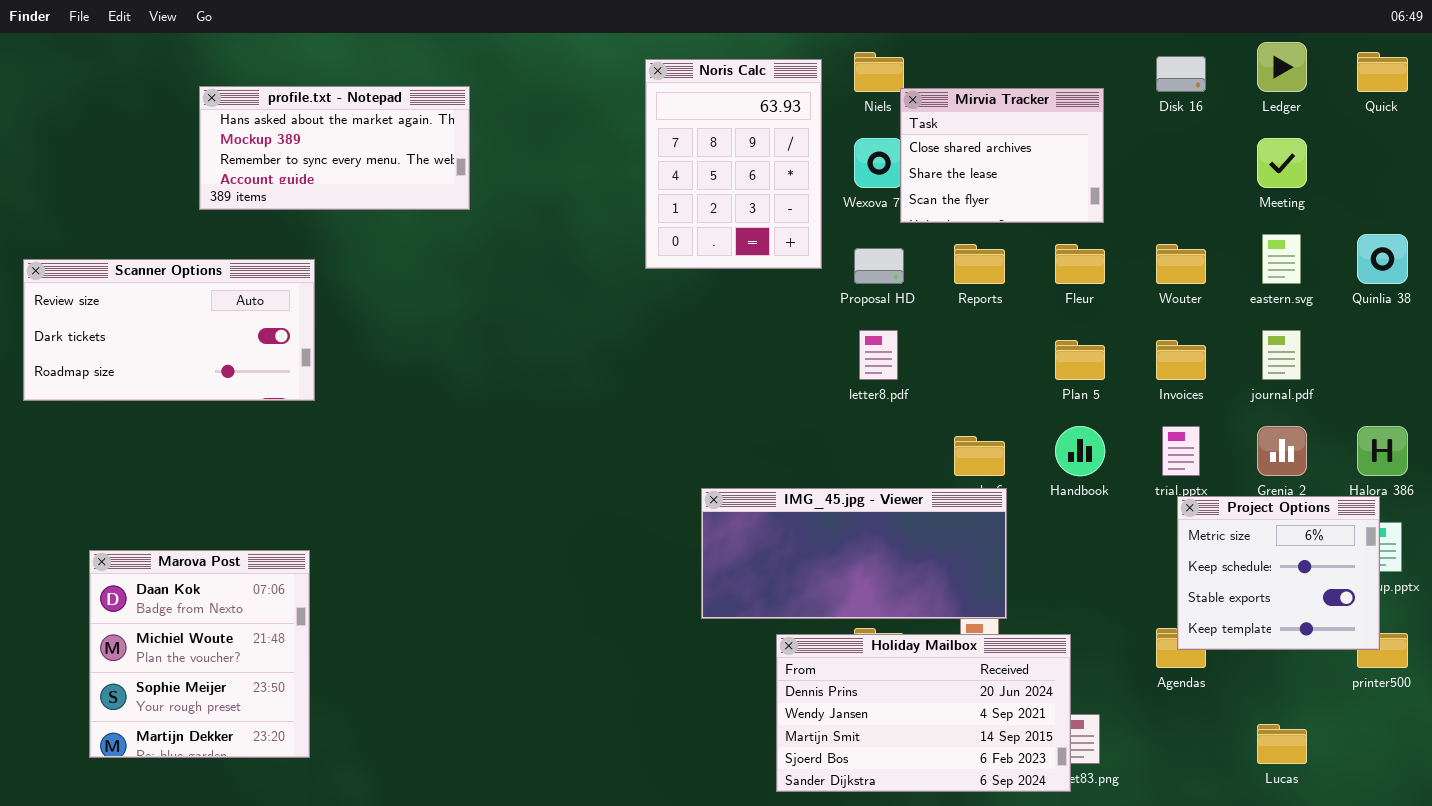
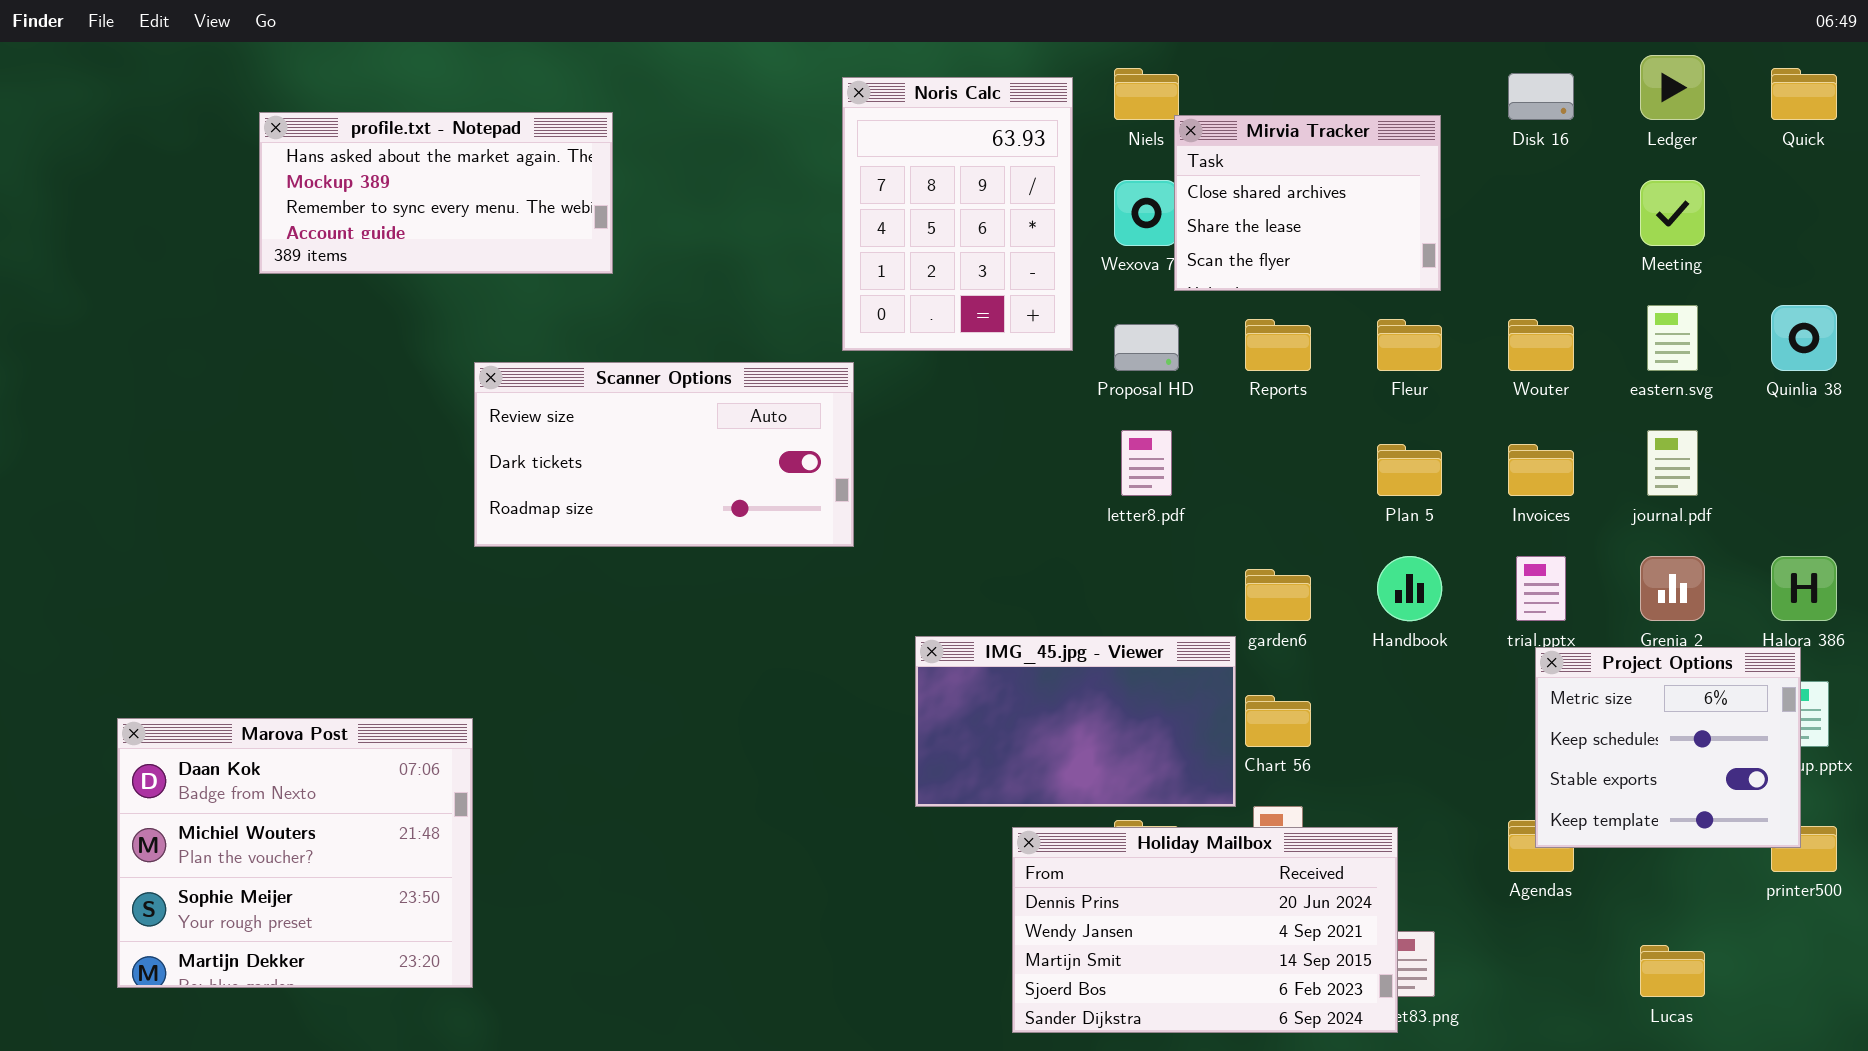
Scanner Options: [23,259,315,401] -> [474,362,854,547], moved
IMG_45.jpg - Viewer: [701,488,1007,619] -> [915,636,1236,807], resized
Marova Post: [89,550,310,758] -> [117,718,473,988], resized

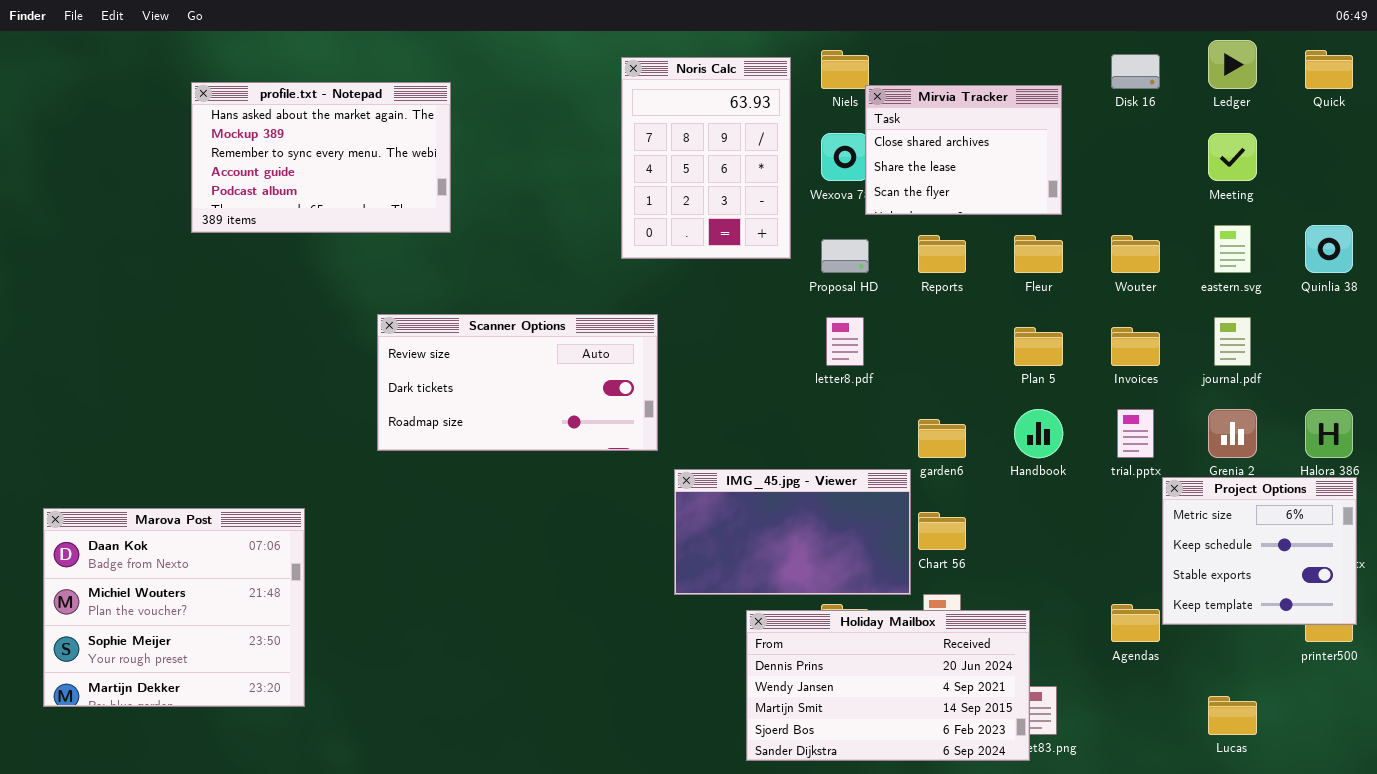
profile.txt - Notepad: [259,112,613,274] -> [191,82,451,233], resized
Scanner Options: [474,362,854,547] -> [377,314,658,451], moved
Project Options: [1535,647,1801,848] -> [1162,477,1357,625], moved
Marova Post: [117,718,473,988] -> [43,508,305,707], moved

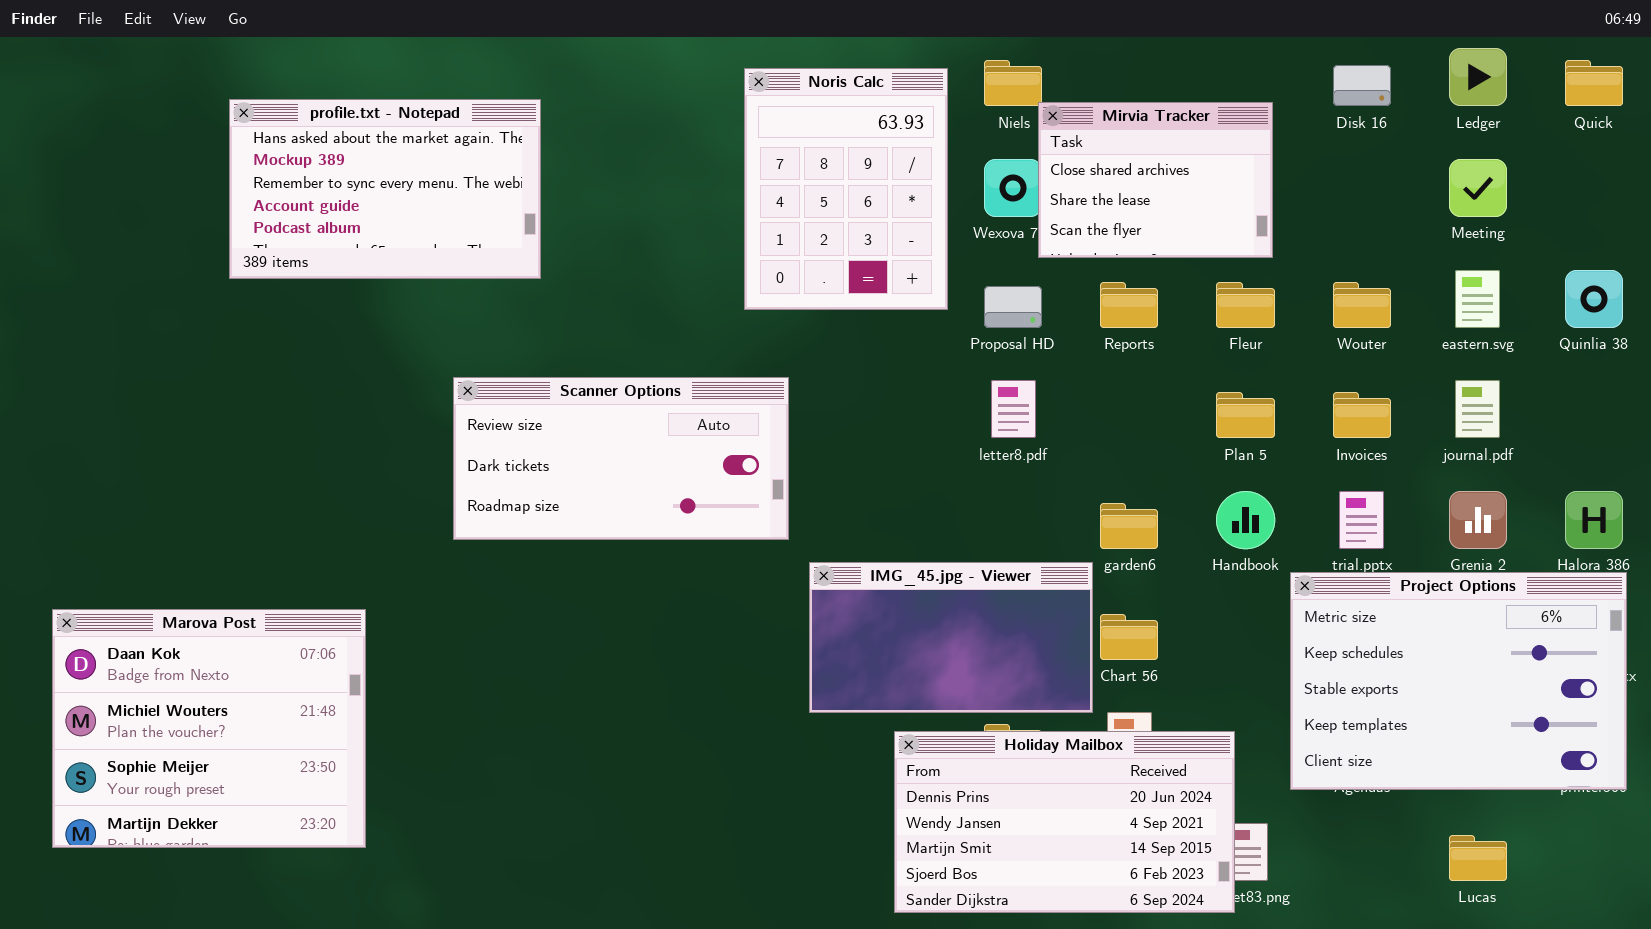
Project Options: [1162,477,1357,625] -> [1290,572,1627,790], resized

